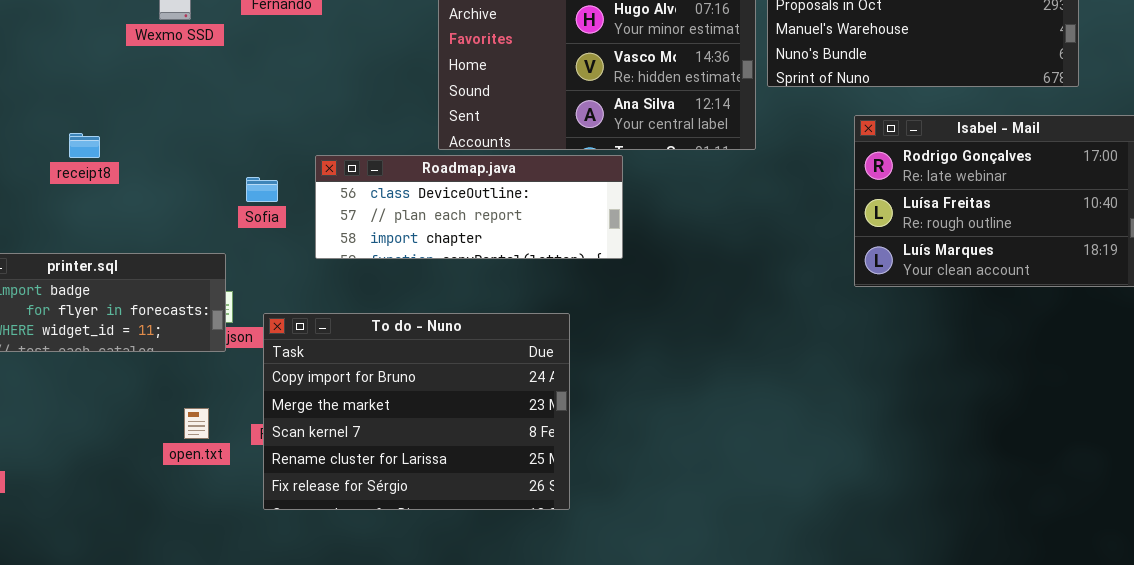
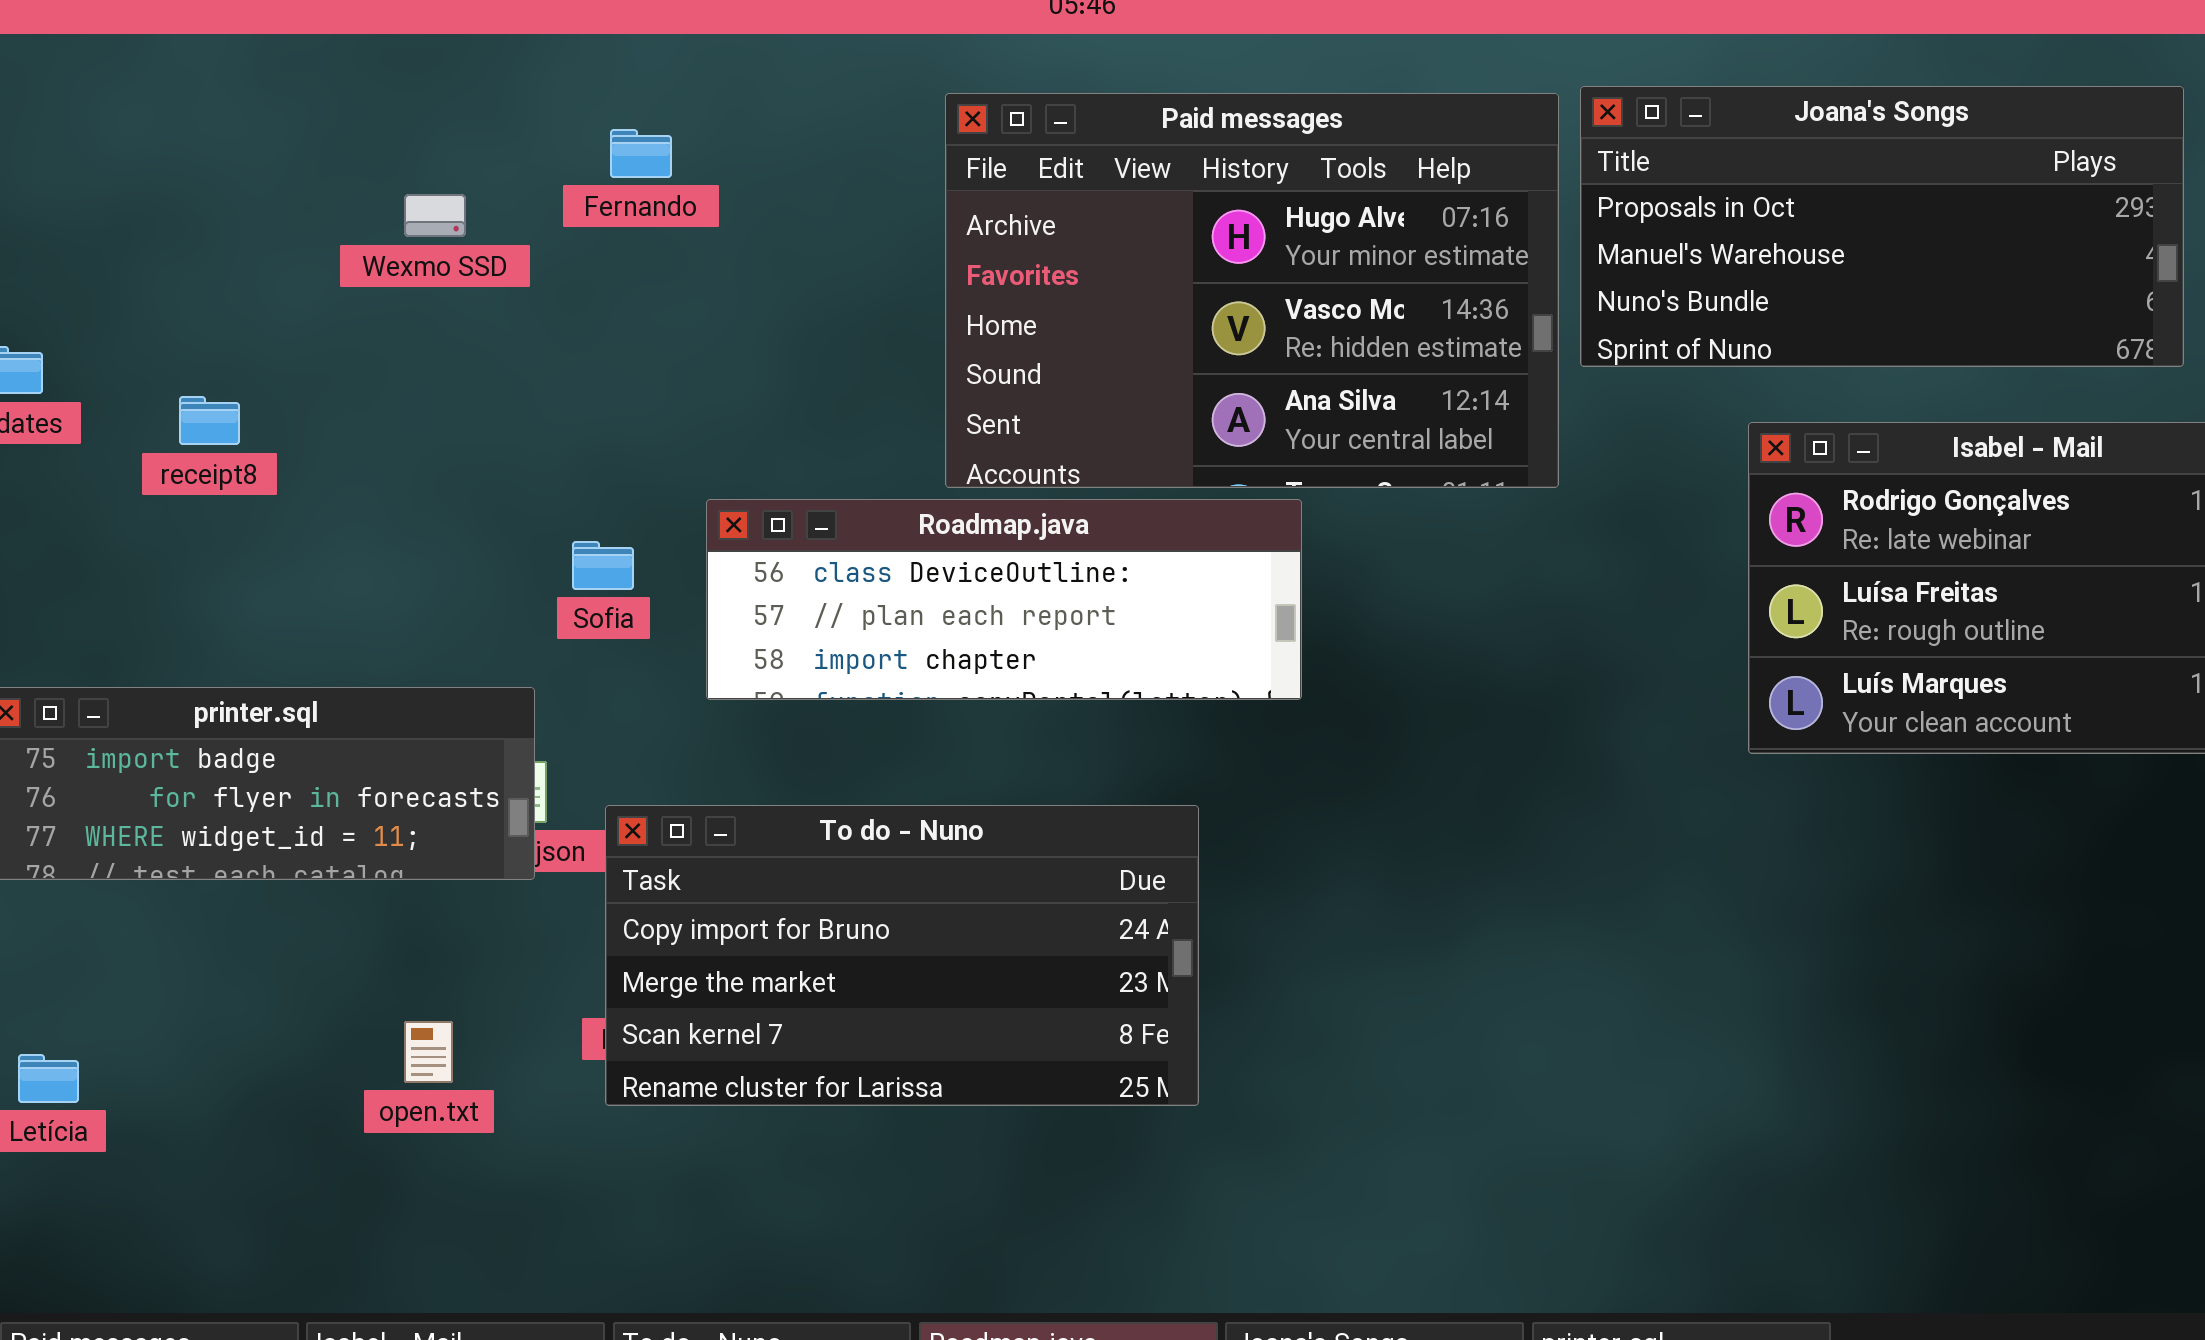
receipt8: [69,133,100,158] -> [179,396,240,445], moved
To do - Nuno: [263,313,570,510] -> [605,805,1199,1106], resized
open.txt: [184,408,209,439] -> [404,1021,453,1083], moved

